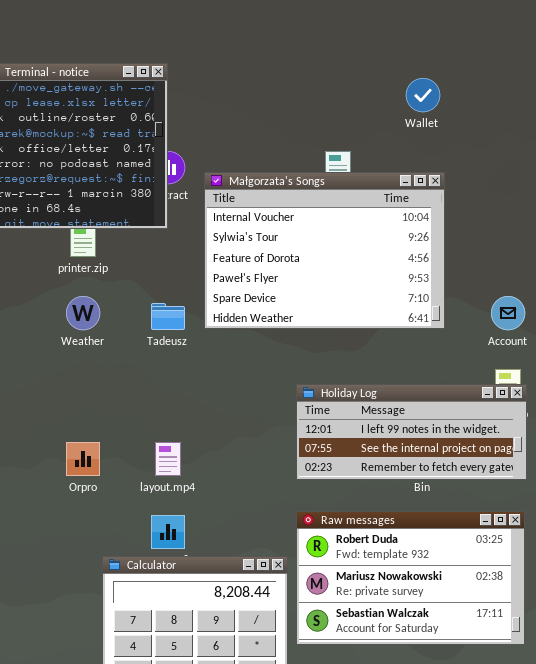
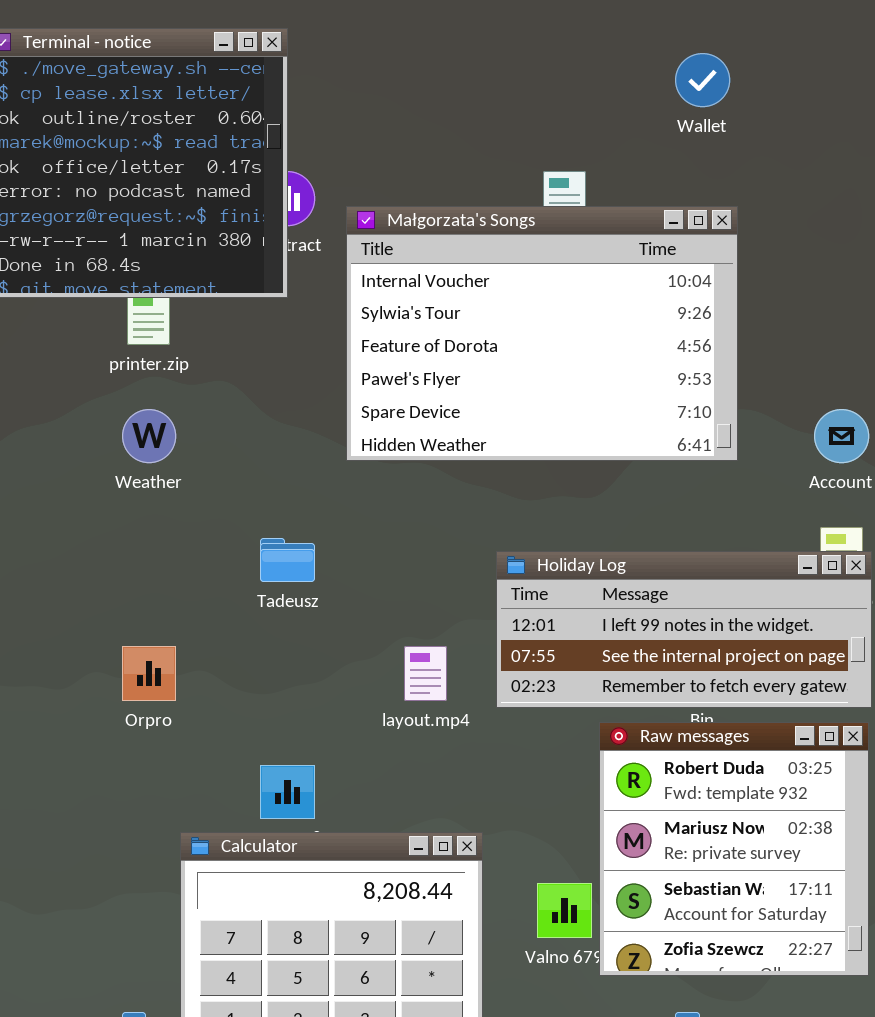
Tadeusz: [151,303,185,330] -> [260,538,315,582], moved
layout.mp4: [155,442,181,476] -> [404,646,447,701], moved
Raw messages: [296,511,525,645] -> [599,722,869,976], resized

